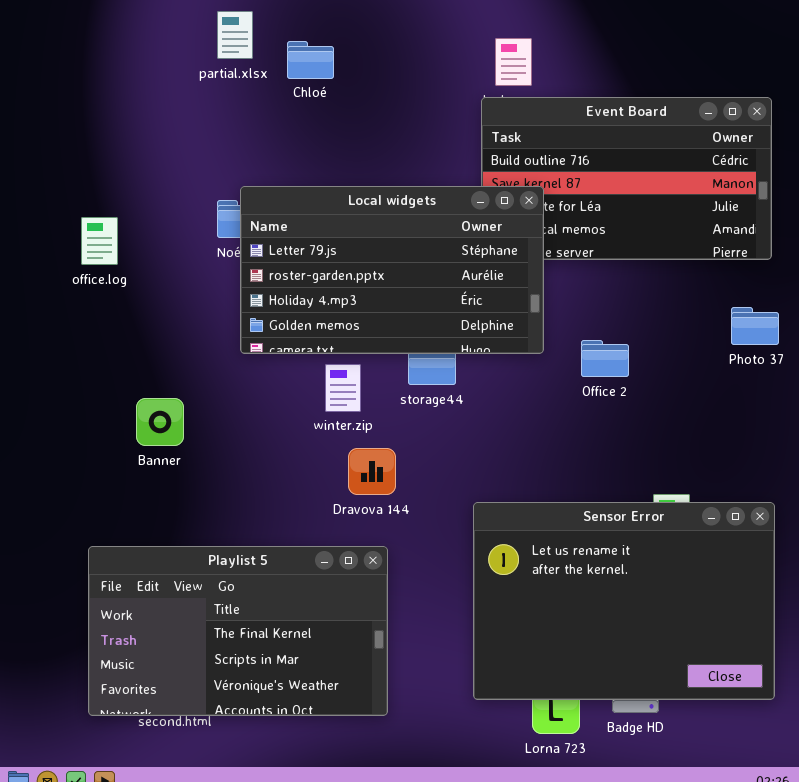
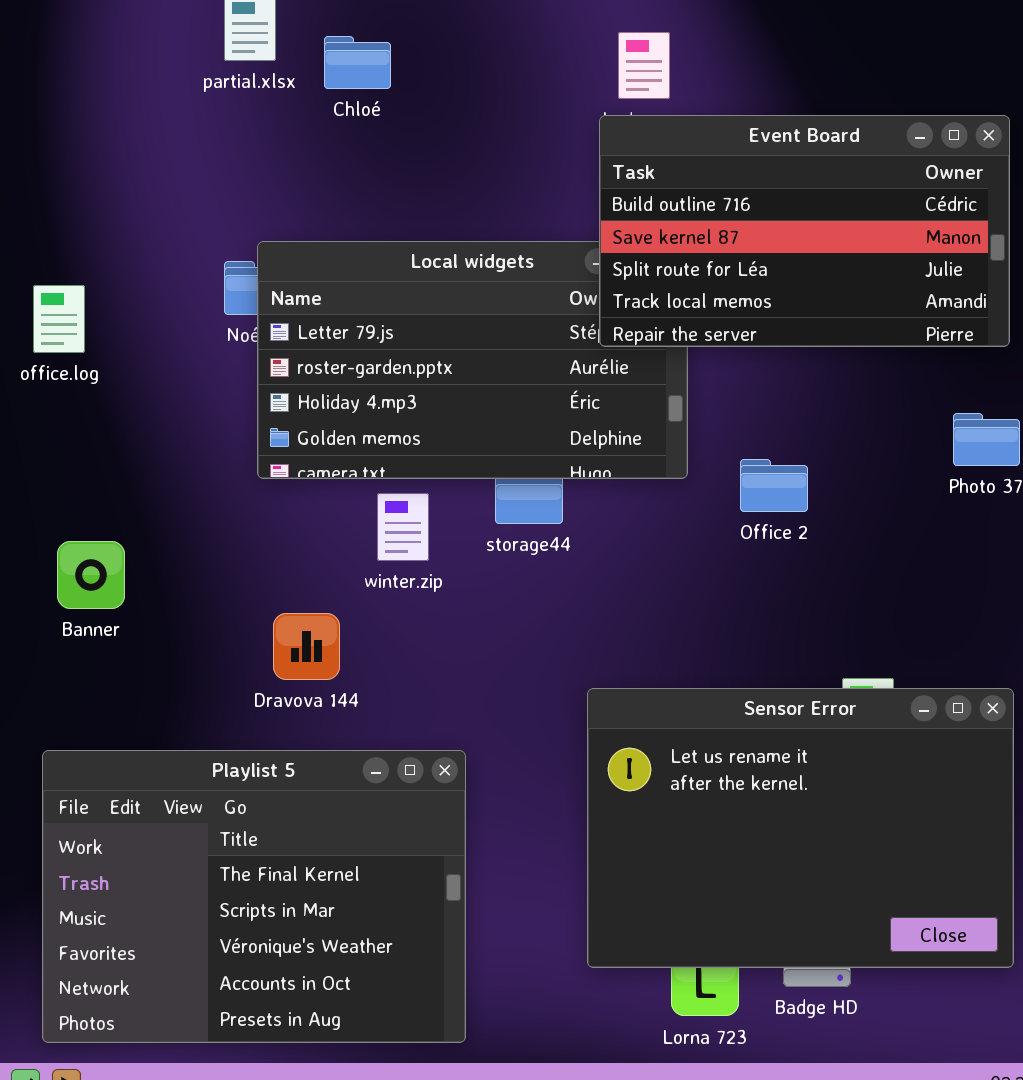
Event Board: [481,97,772,260] -> [599,115,1010,347], raised
Banner: [136,398,184,446] -> [57,541,125,609], moved
Dravova 144: [348,448,396,495] -> [273,613,340,680], moved
Playlist 5: [88,546,388,716] -> [42,750,466,1043], resized

